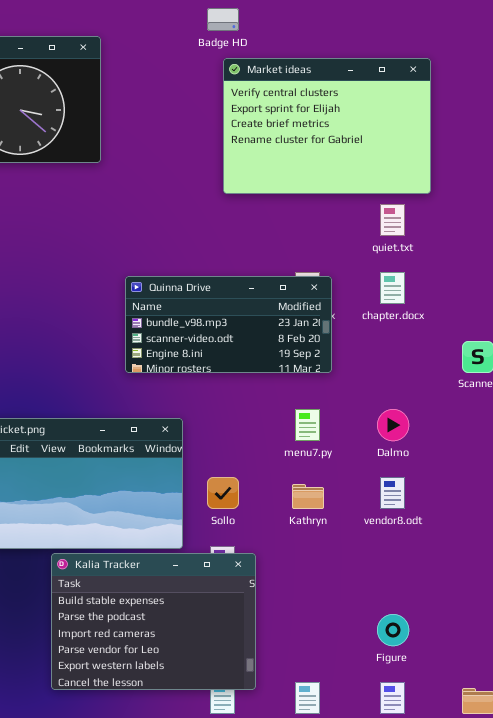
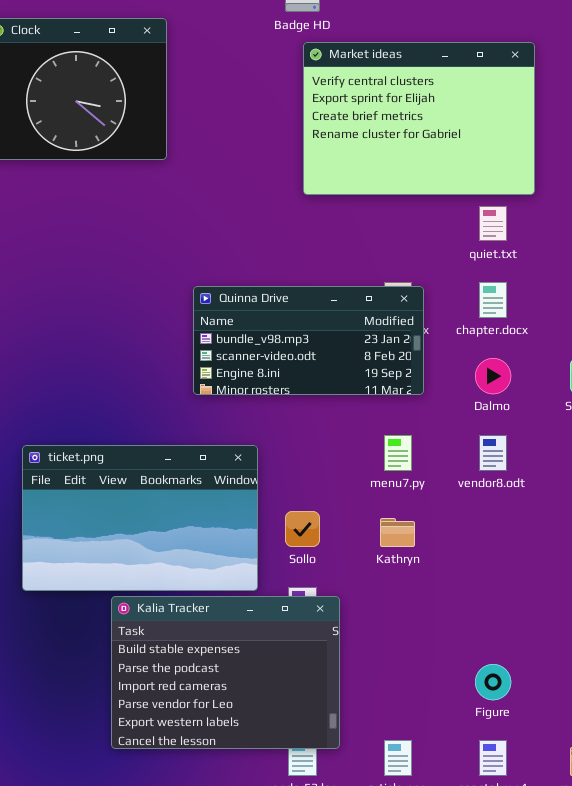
Dalmo: [377,409,409,441] -> [475,358,511,394], moved
vendor8.odt: [380,477,405,509] -> [479,435,507,471], moved

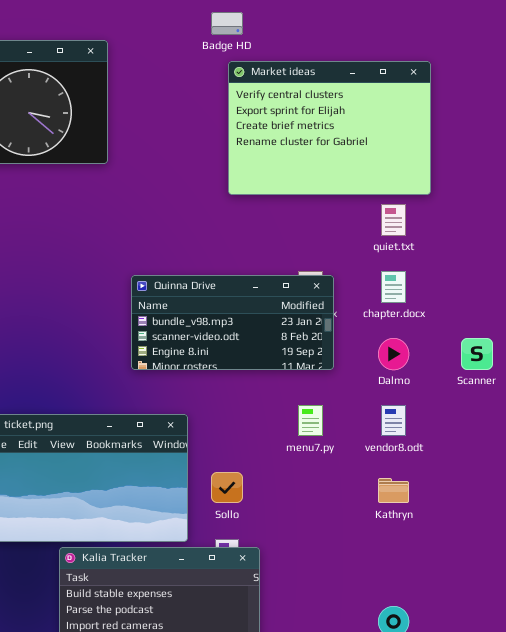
Kathryn: [380,518,415,547] -> [378,478,409,503], moved

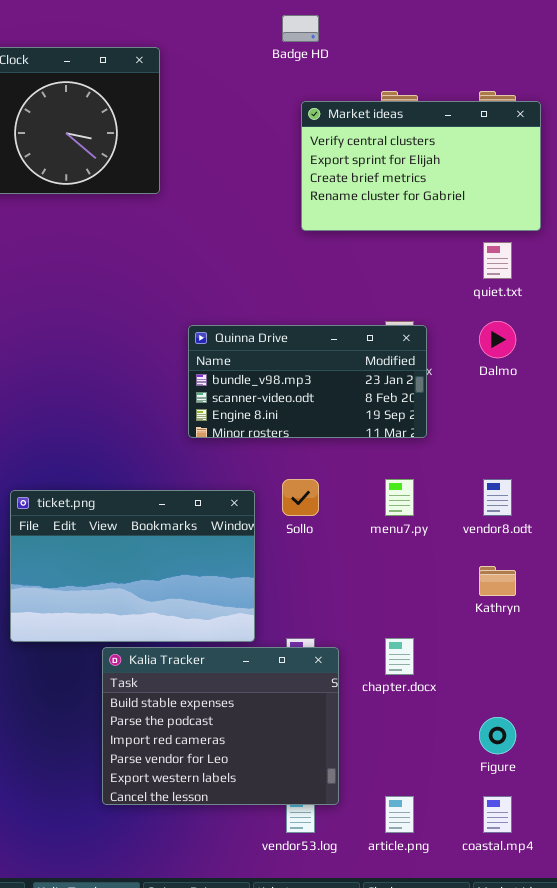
Market ideas: [228,61,431,195] -> [301,101,541,231], resized
chapter.docx: [381,271,406,303] -> [385,638,414,675], moved
Dalmo: [378,338,409,370] -> [479,321,516,358], moved
Sollo: [211,472,243,503] -> [282,479,319,516], moved

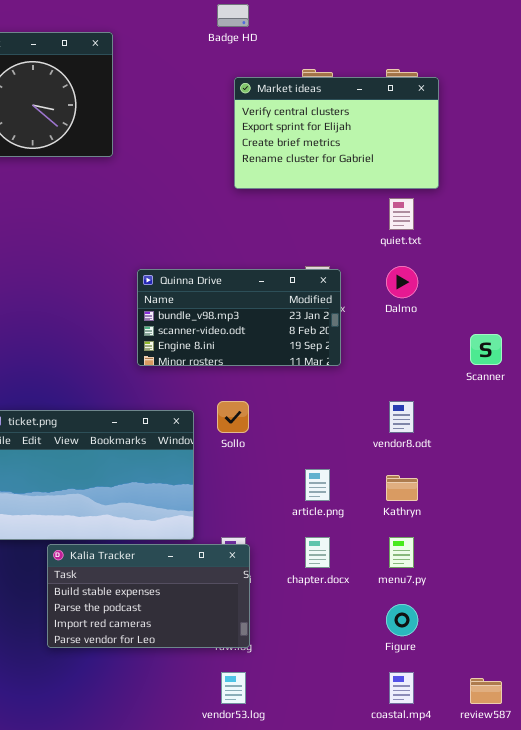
menu7.py: [385,479,414,516] -> [389,537,414,568], moved
Kalia Tracker: [102,647,339,805] -> [47,544,250,648], moved, resized
article.png: [385,796,414,833] -> [305,469,330,501], moved

